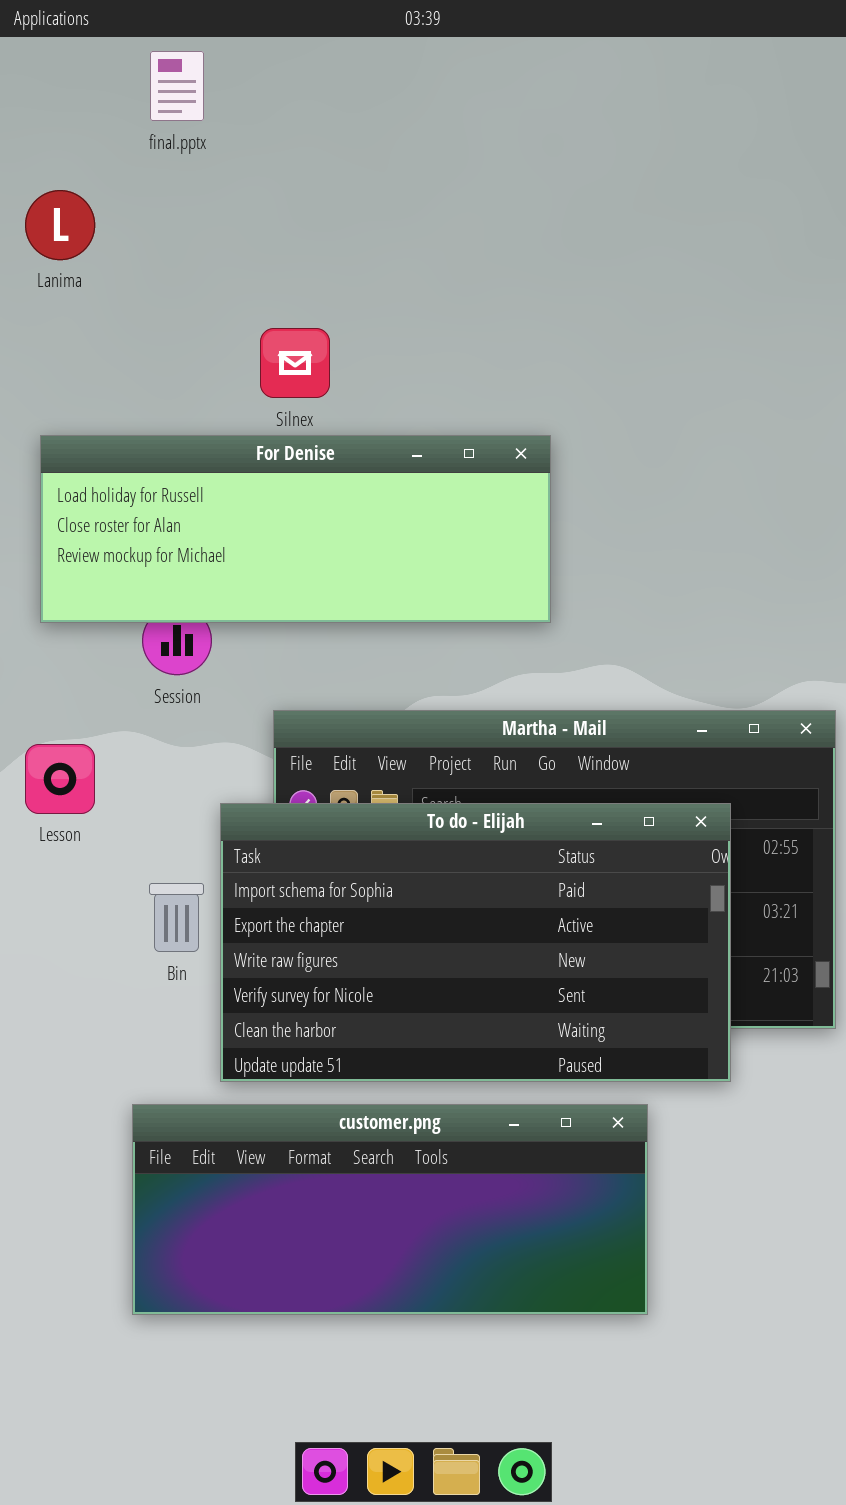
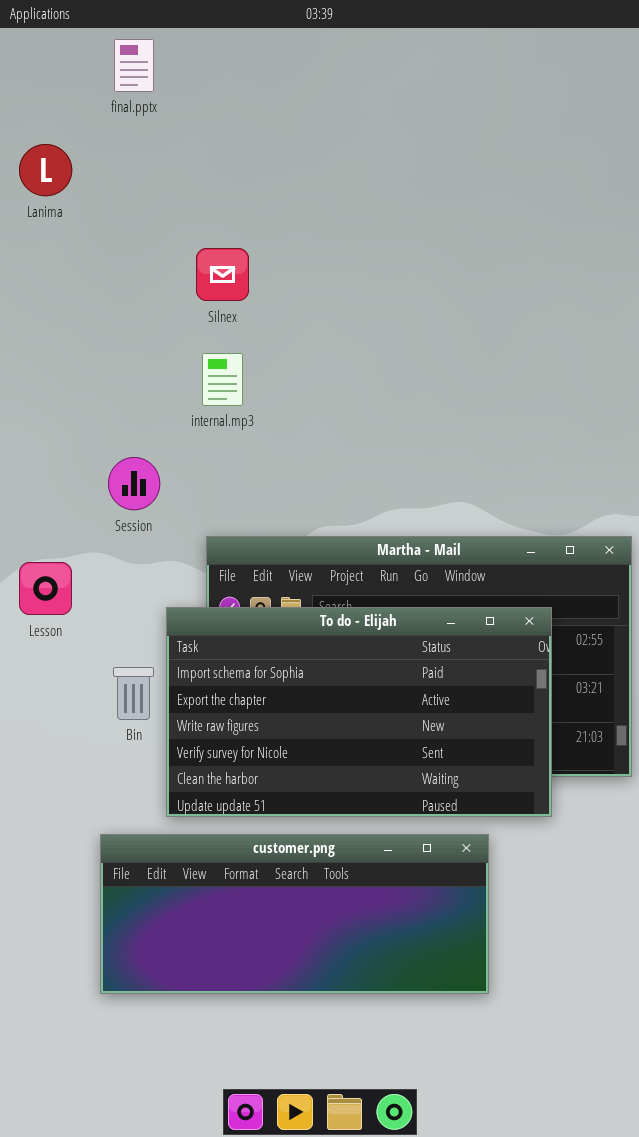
For Denise: [40,435,551,623] -> none, closed

